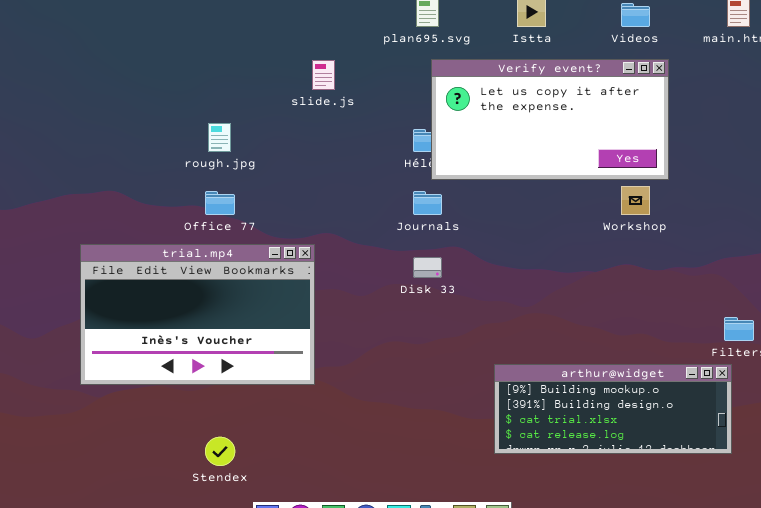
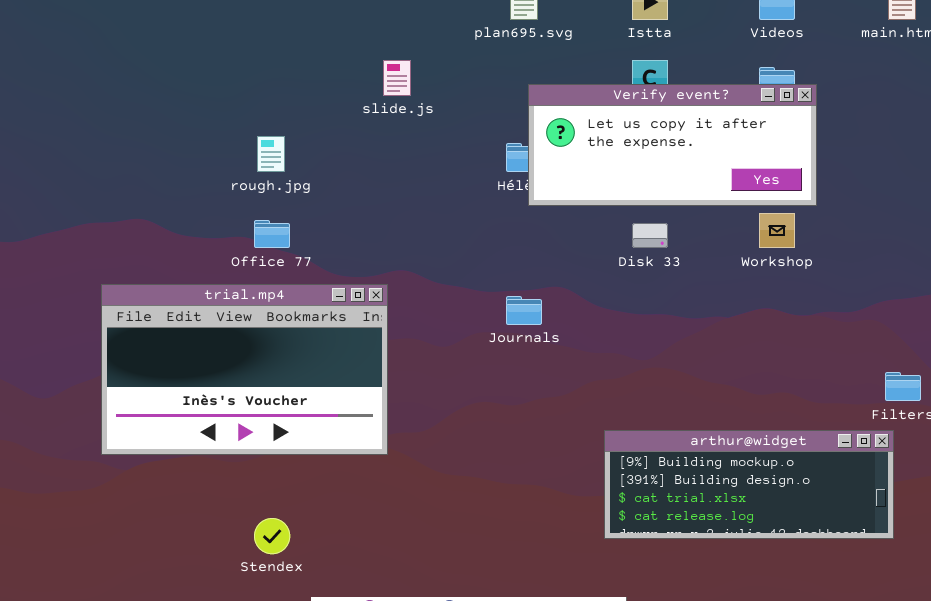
Verify event?: [431,59,669,180] -> [528,84,817,206], resized
Journals: [413,191,442,215] -> [506,296,542,325], moved
Disk 33: [413,257,442,278] -> [632,223,668,248], moved

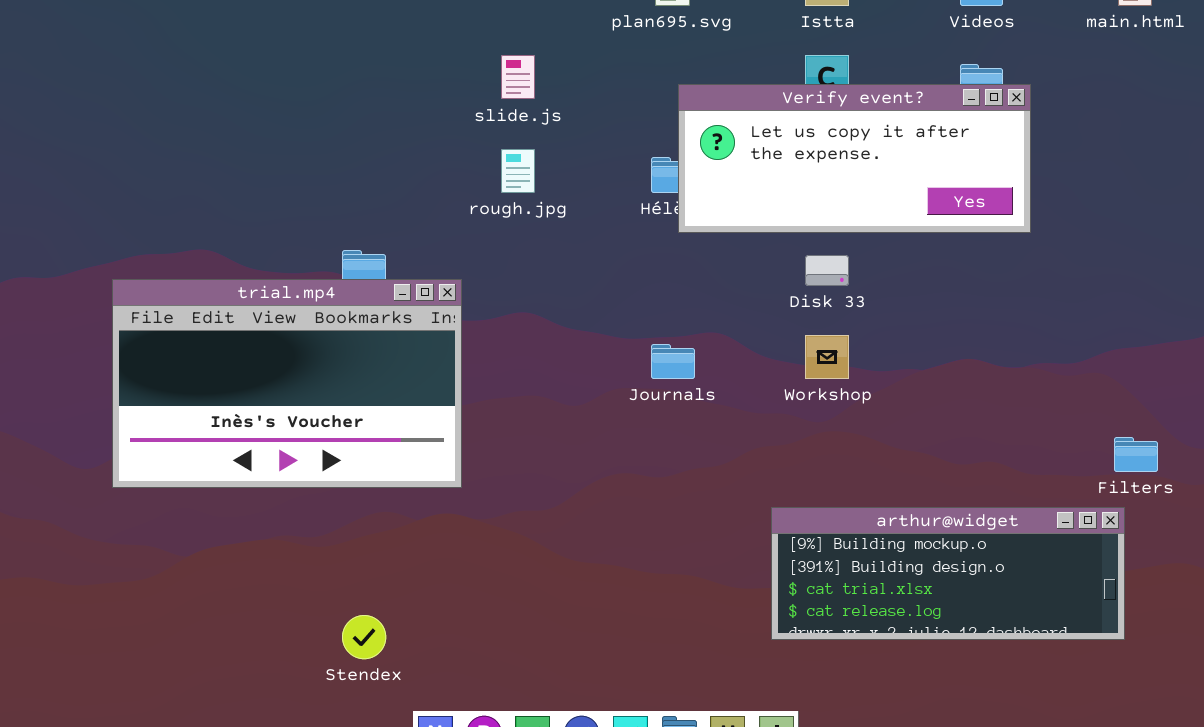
rough.jpg: [257,136,285,172] -> [501,149,535,193], moved
Workshop: [759,213,795,248] -> [805,335,849,379], moved
trial.mp4: [101,284,388,455] -> [112,279,462,488], moved

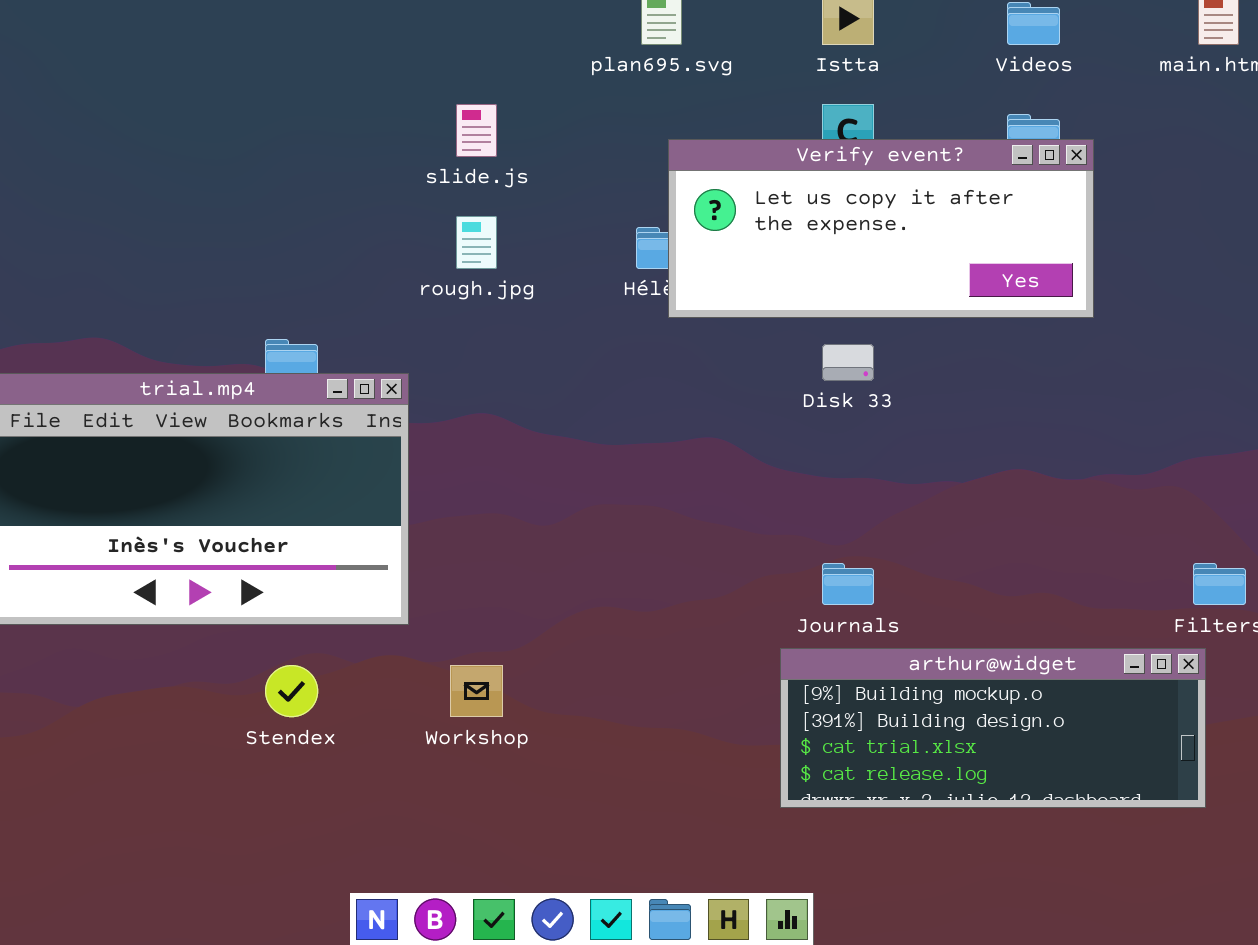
Workshop: [805,335,849,379] -> [450,665,503,717], moved
Journals: [651,344,695,379] -> [822,563,874,605], moved
Stendex: [342,615,386,659] -> [265,665,318,717], moved

